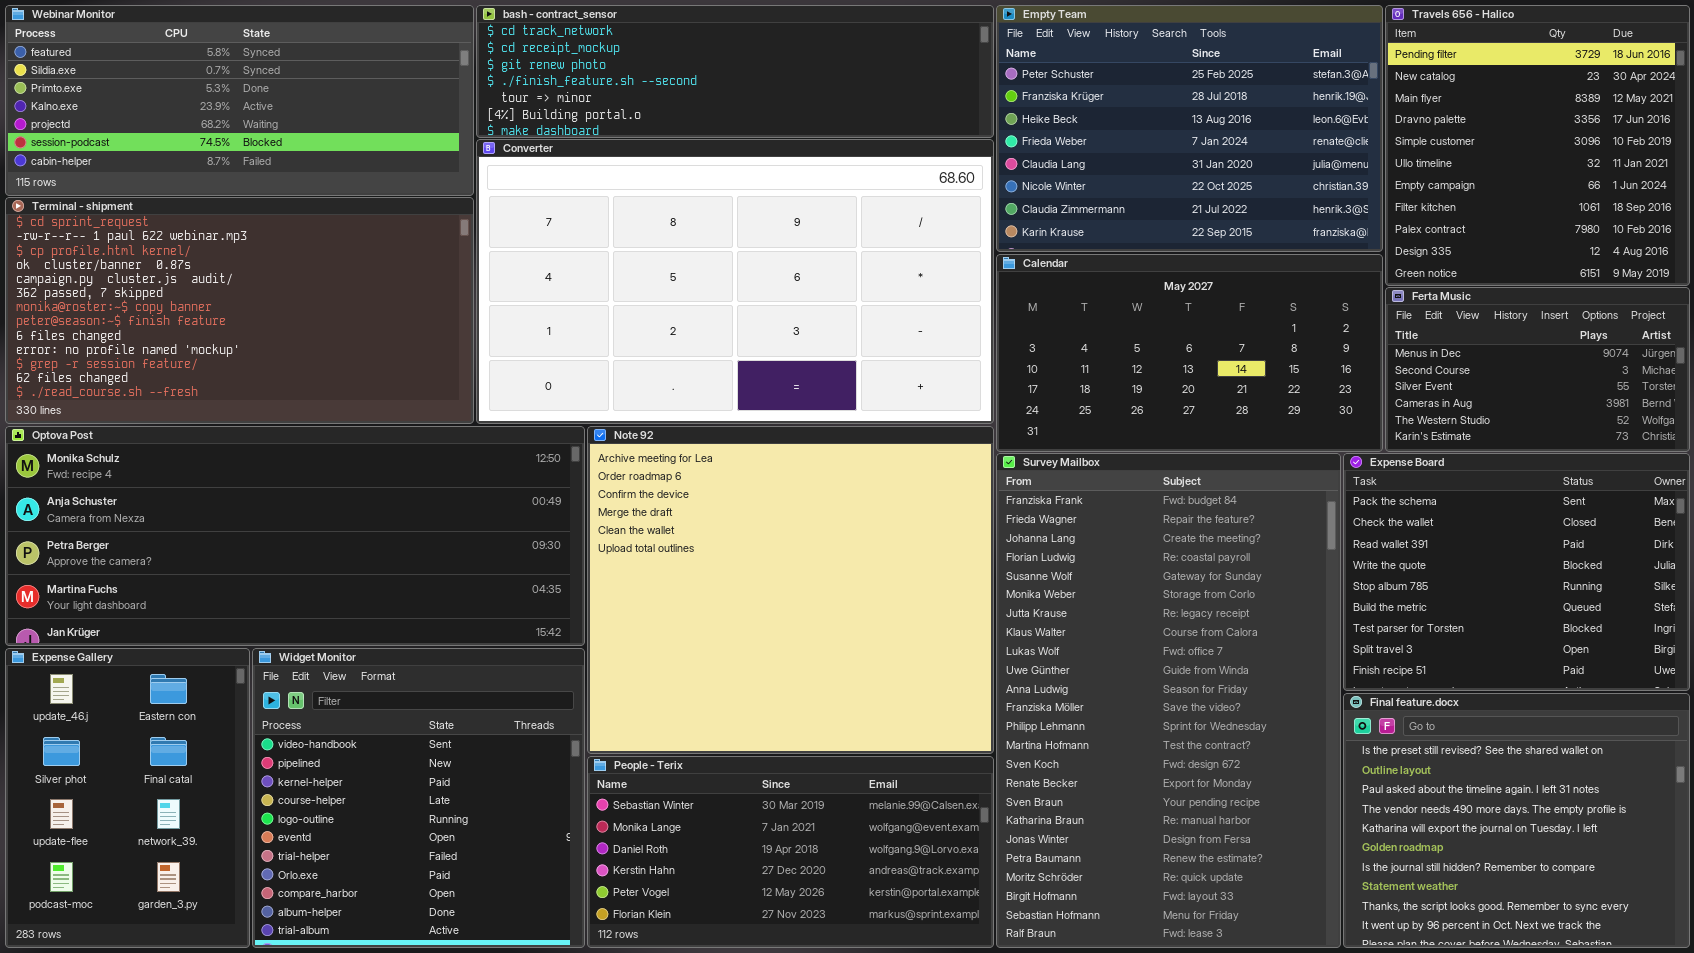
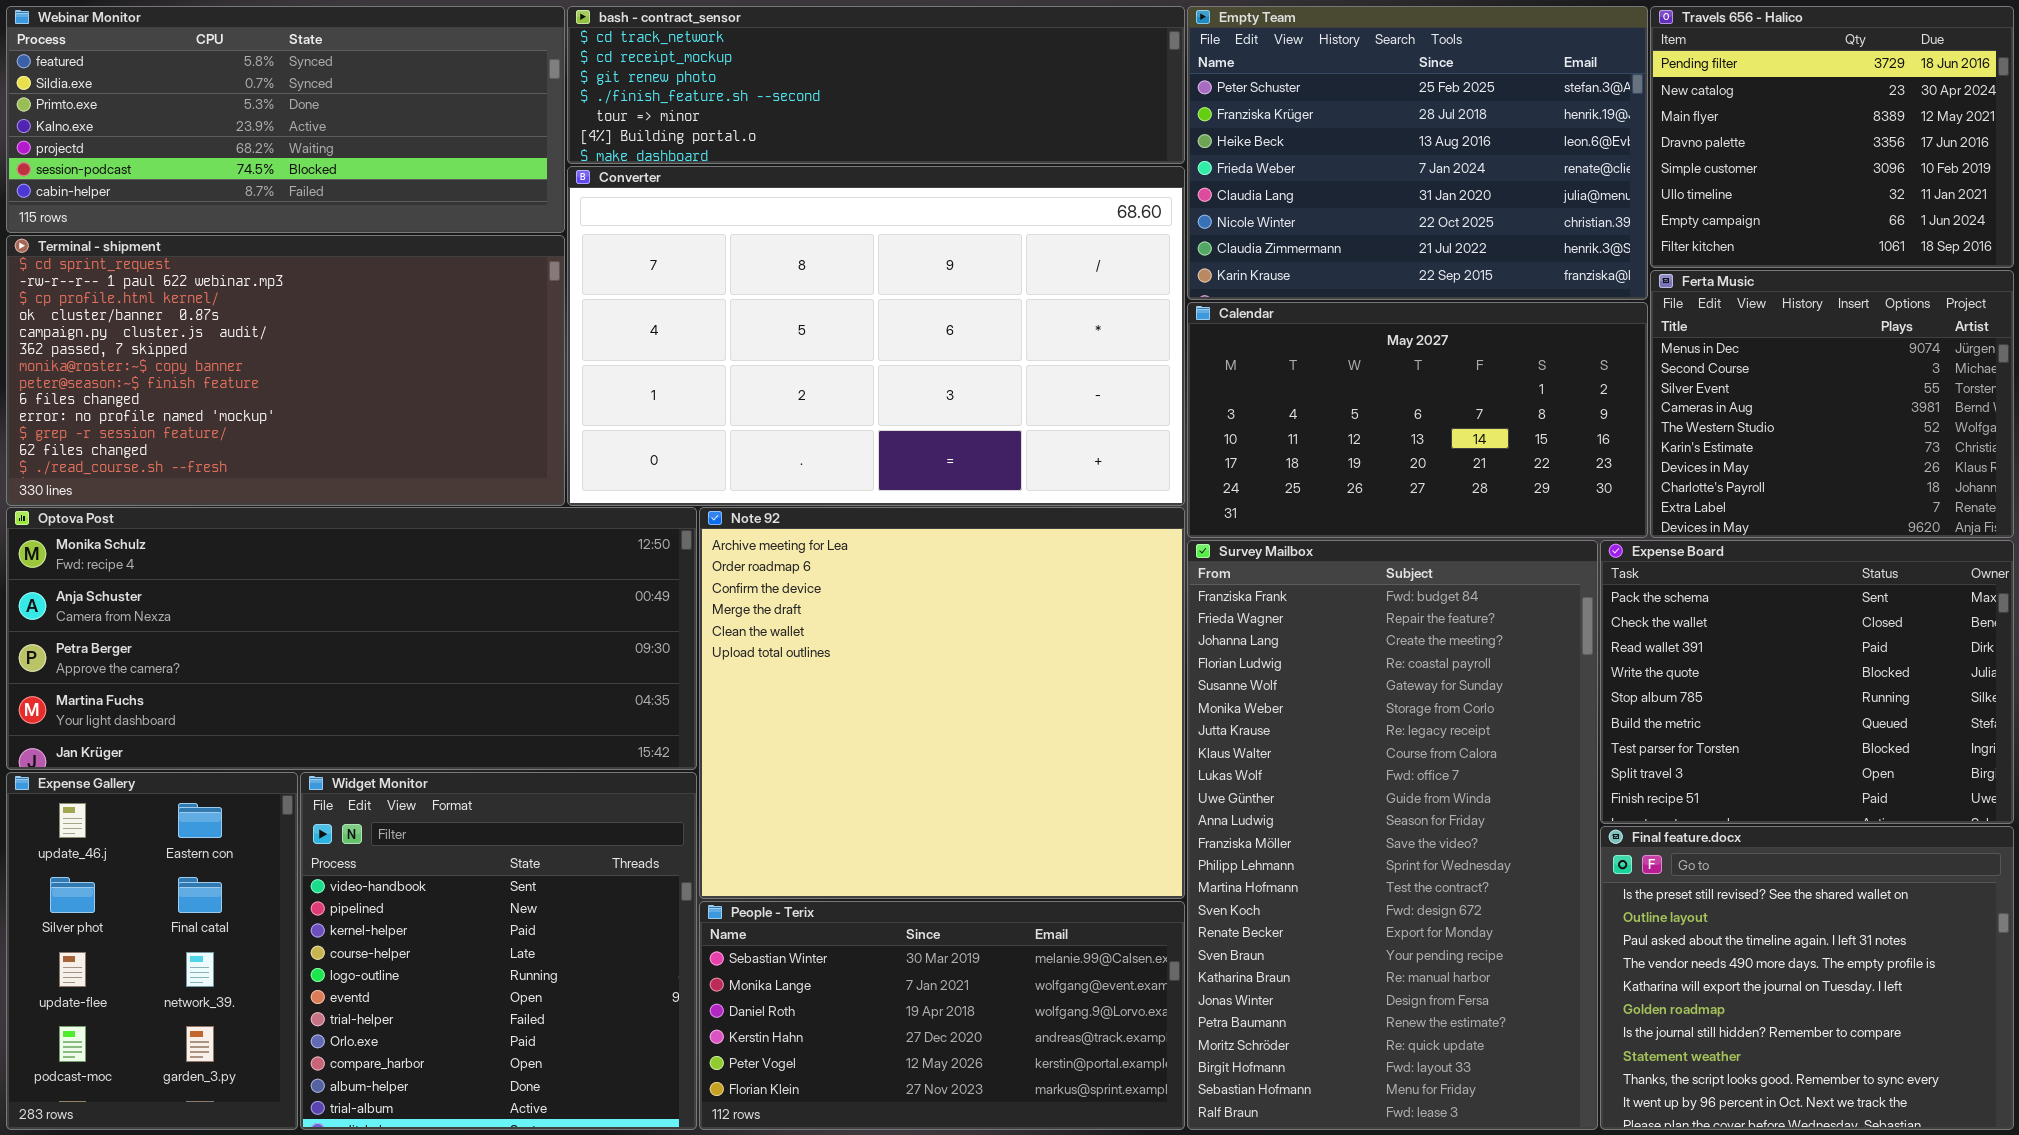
Travels 656 - Halico: [1385,5,1690,286] -> [1650,6,2014,268], resized
Ferta Music: [1385,287,1690,452] -> [1650,270,2014,538], resized

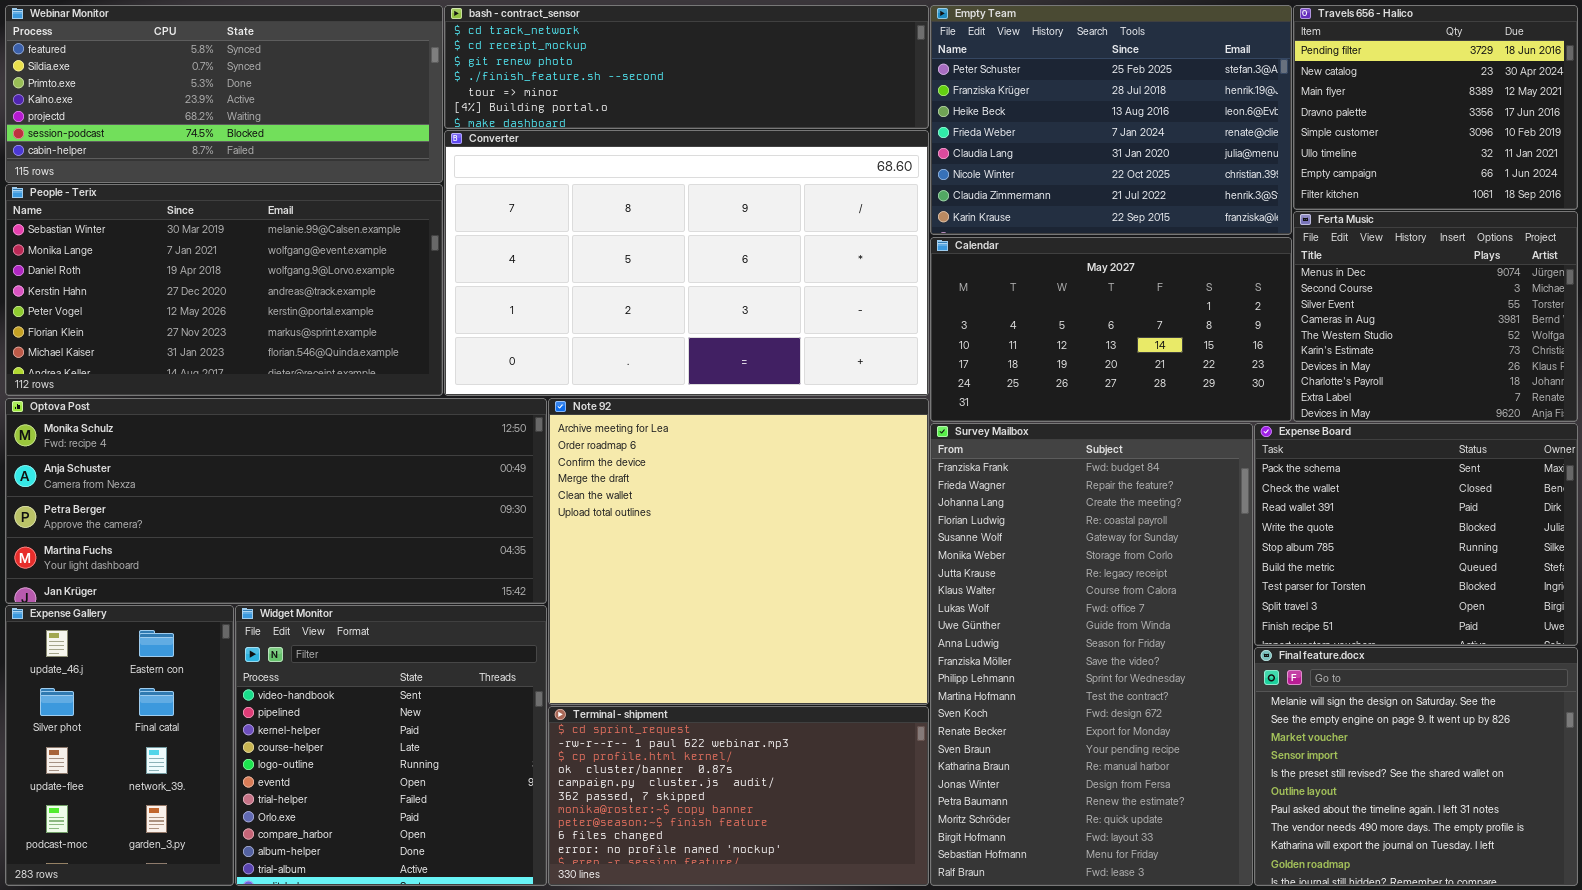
Terminal - shipment: [6,235,565,506] -> [548,706,929,886], moved, resized
Final feature.docx: [1600,826,2014,1130] -> [1254,647,1578,886], scrolled up 4 rows
People - Terix: [699,901,1185,1130] -> [5,184,443,396], moved, resized

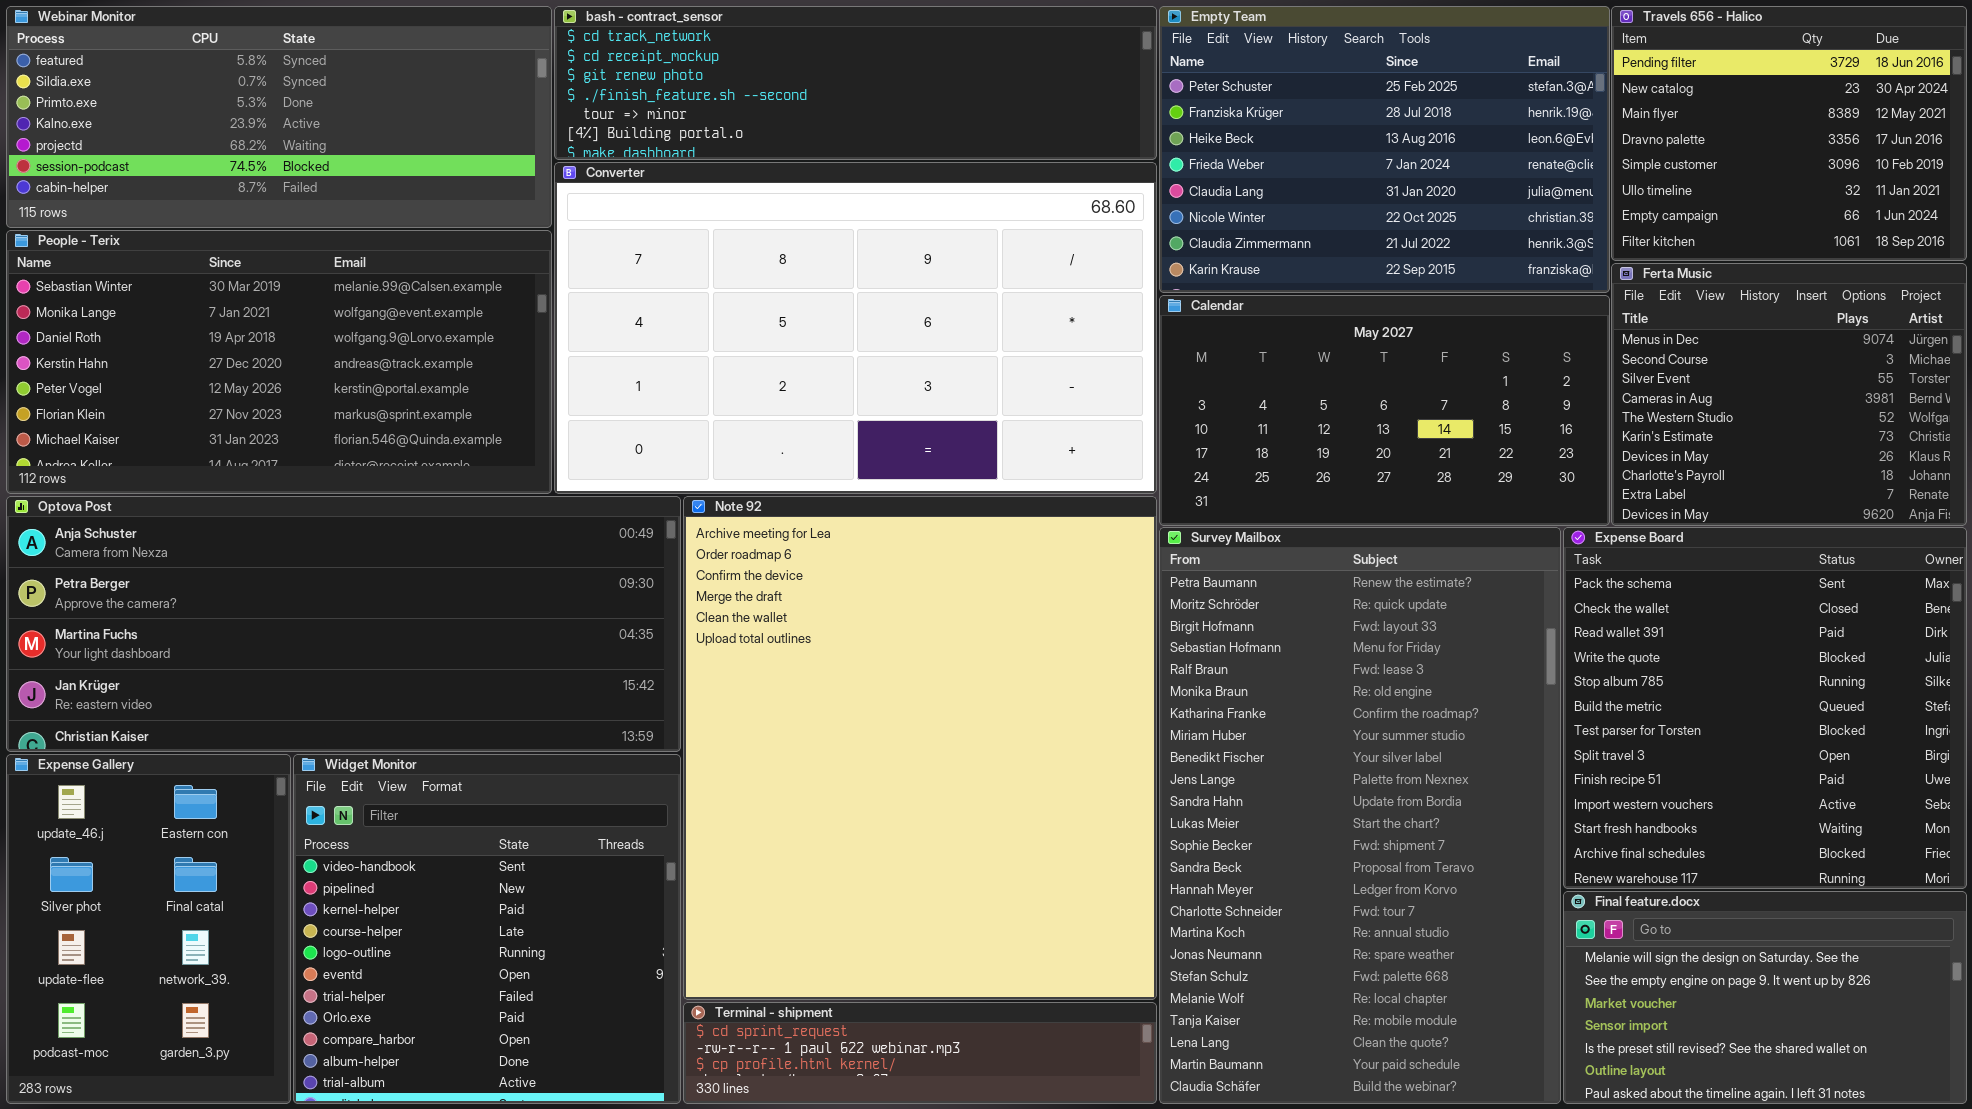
Optova Post: [5,398,547,604] -> [6,496,681,752], scrolled down 1 row
Note 92: [548,398,929,705] -> [683,496,1157,1000], resized
Survey Mailbox: [930,423,1253,886] -> [1159,527,1561,1104], scrolled down 19 rows
Expense Board: [1254,423,1578,646] -> [1563,527,1967,889], resized
Final feature.docx: [1254,647,1578,886] -> [1563,891,1967,1104], resized
Terminal - shipment: [548,706,929,886] -> [683,1002,1157,1104], resized

